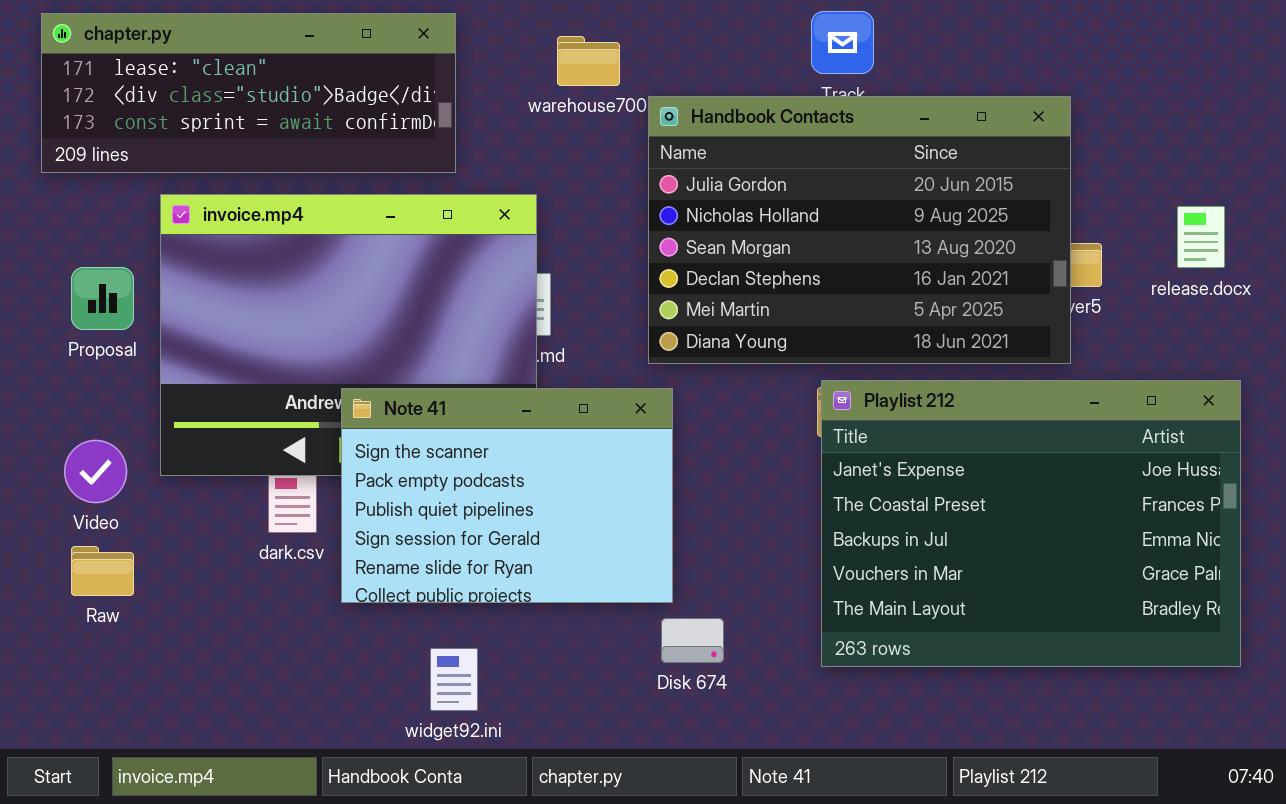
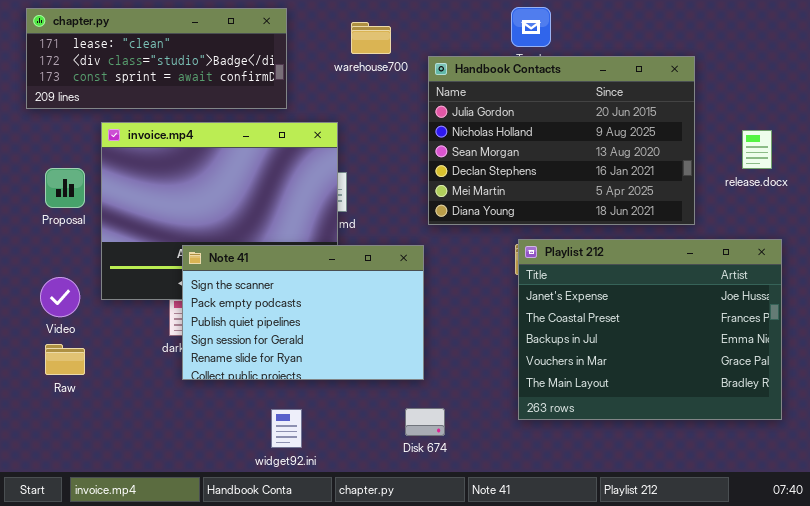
Handbook Contacts: [648,96,1071,364] -> [428,56,695,225], moved
Note 41: [341,388,673,603] -> [182,245,424,380], resized
Disk 674: [661,618,724,663] -> [405,408,445,436], moved

